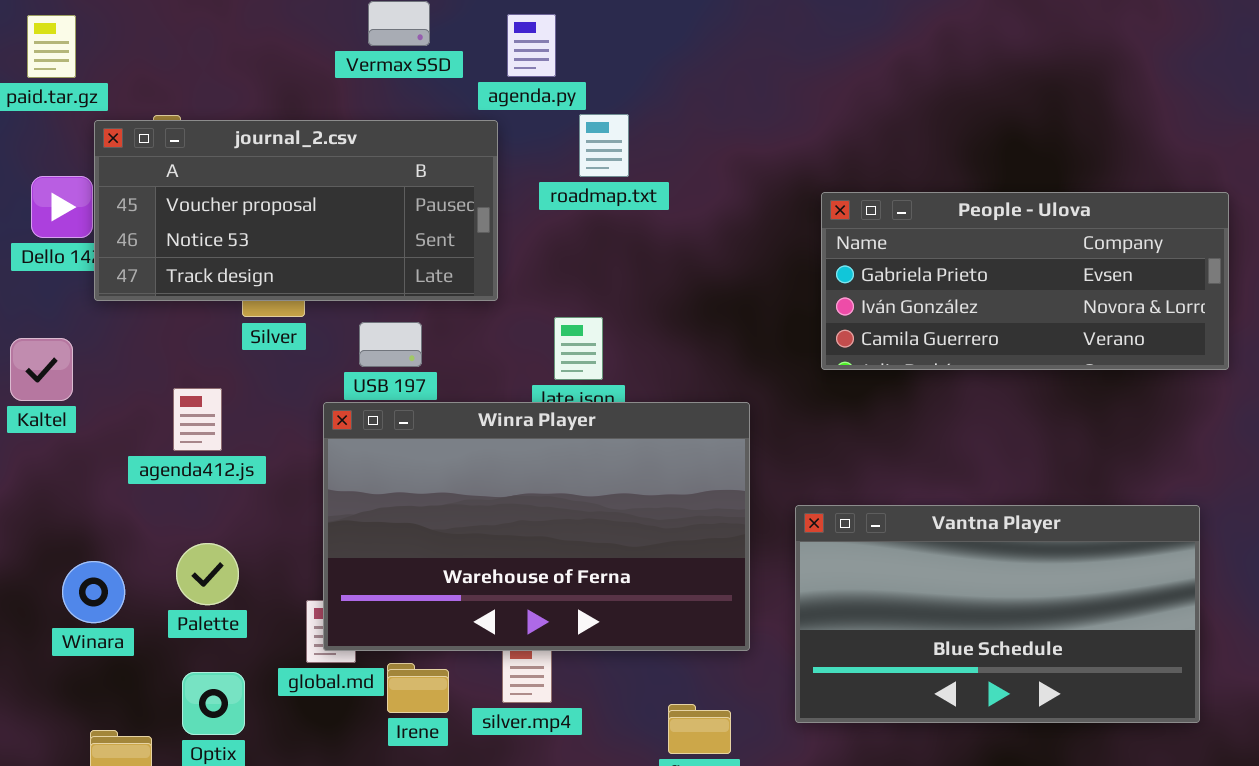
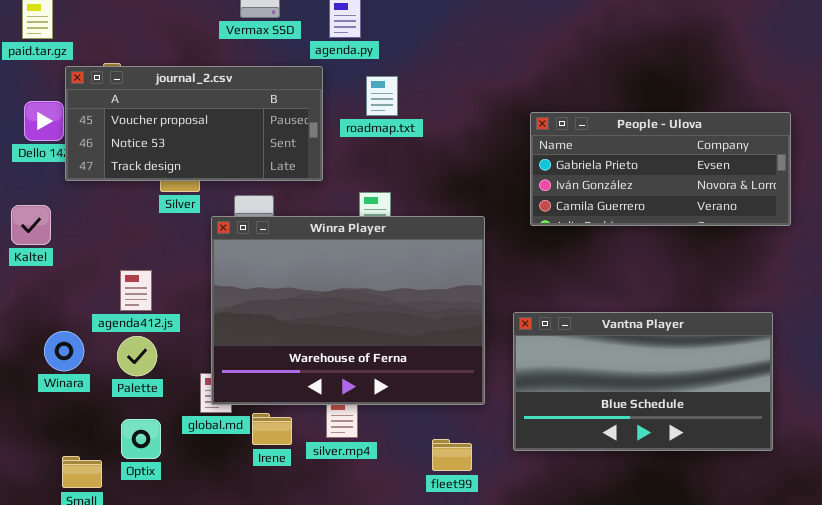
roadmap.txt: [579,114,629,177] -> [366,76,398,116], moved
agenda412.js: [173,388,222,451] -> [120,270,152,311], moved
Winra Player: [323,402,750,651] -> [211,216,485,405], resized
Winara: [62,561,125,623] -> [44,331,84,371], moved

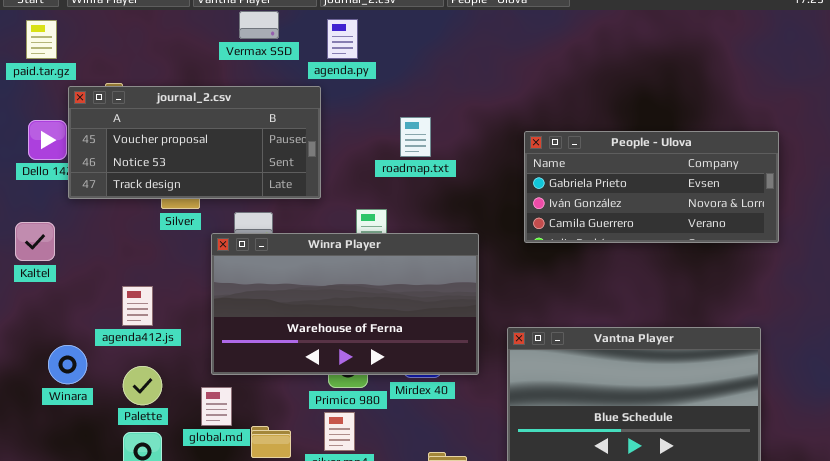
roadmap.txt: [366,76,398,116] -> [400,117,431,157], moved
Winra Player: [211,216,485,405] -> [211,233,479,375], resized
Palette: [117,336,157,376] -> [123,366,162,405], moved

